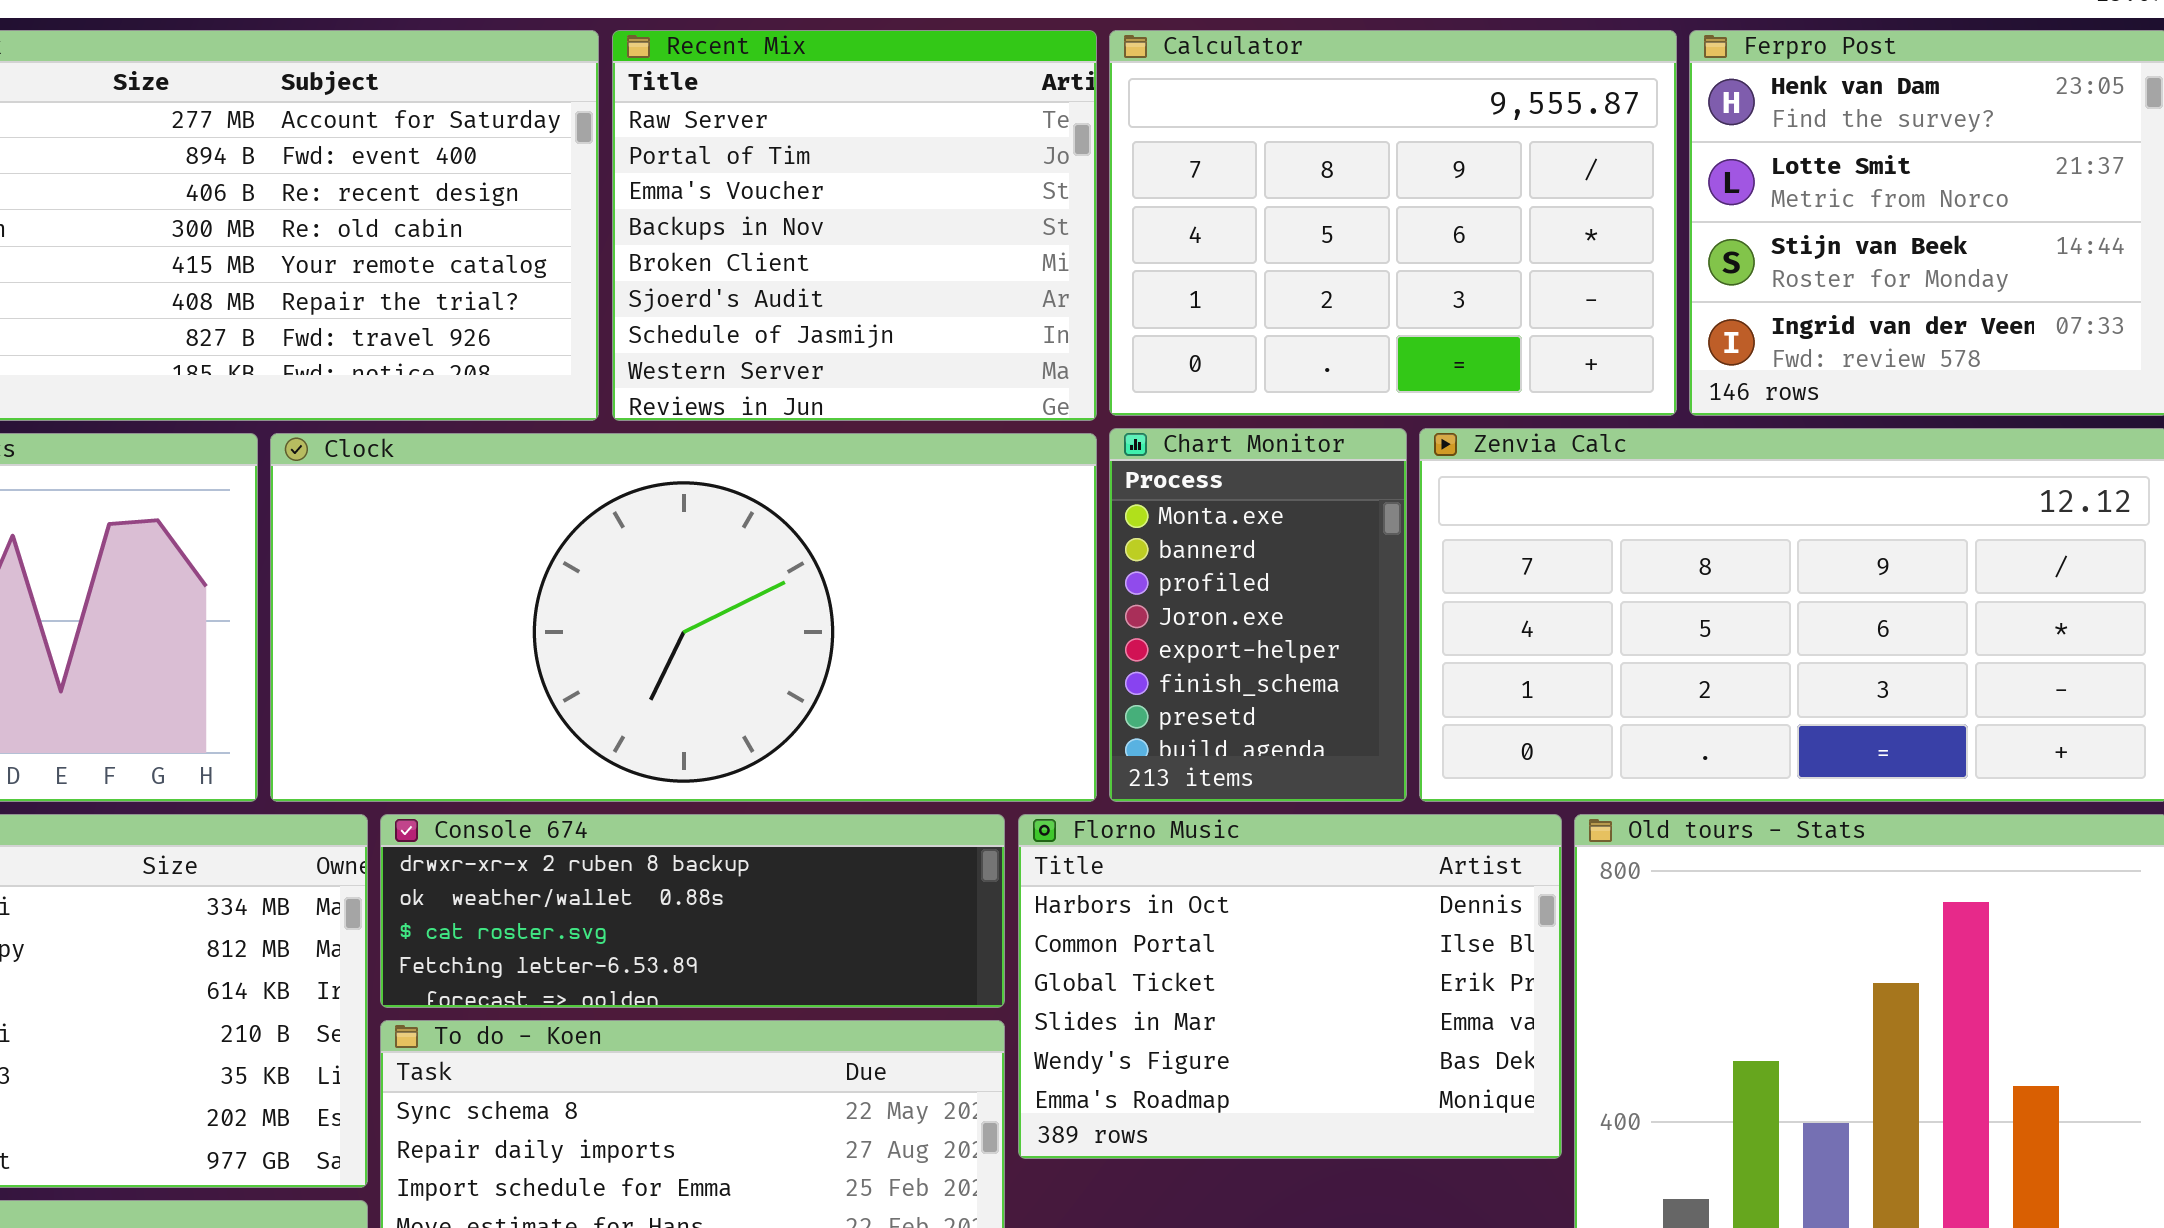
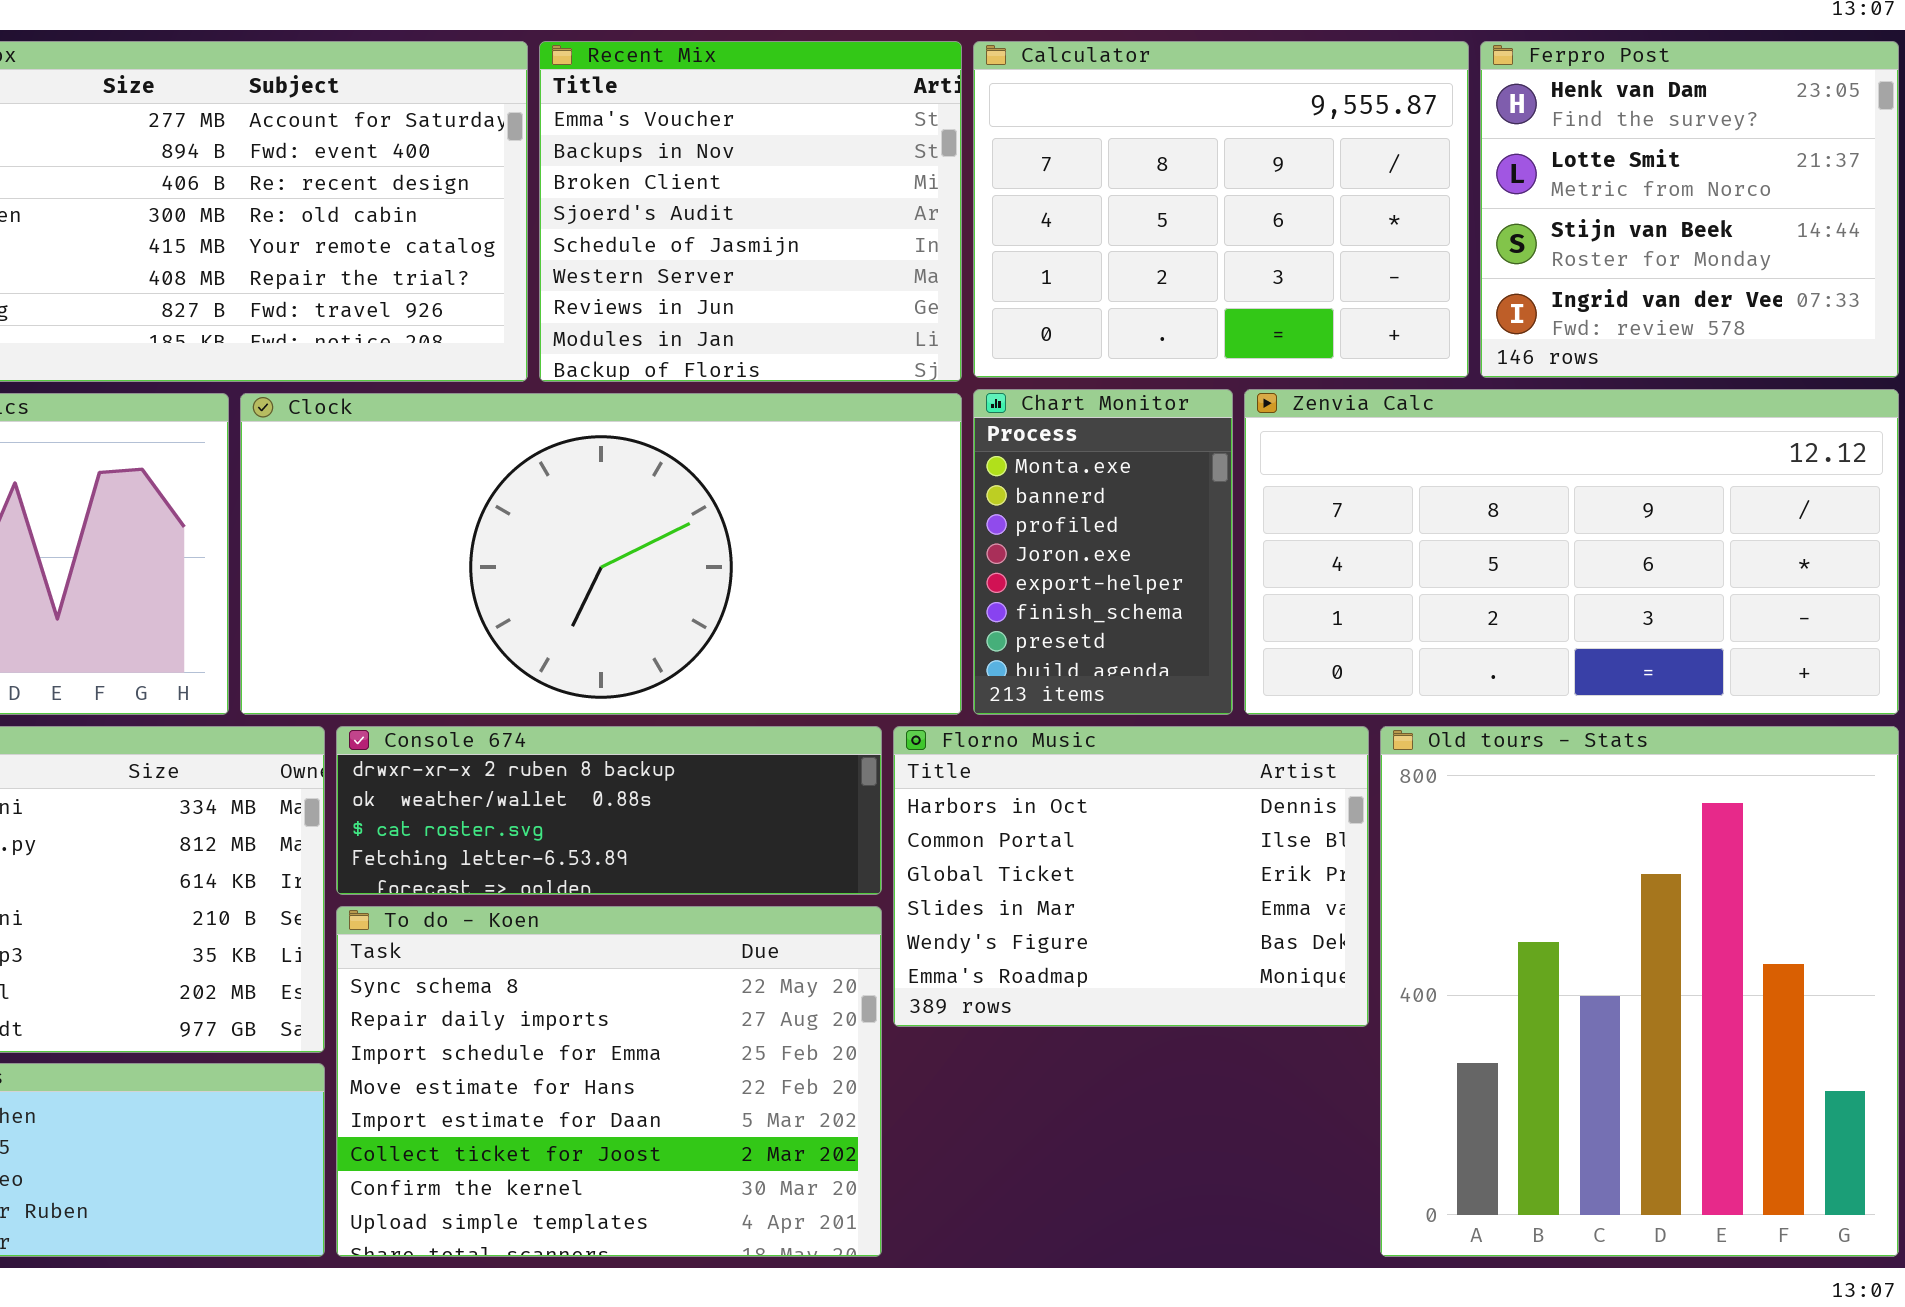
Recent Mix: [612,30,1097,421] -> [539,41,962,382], scrolled down 2 rows

